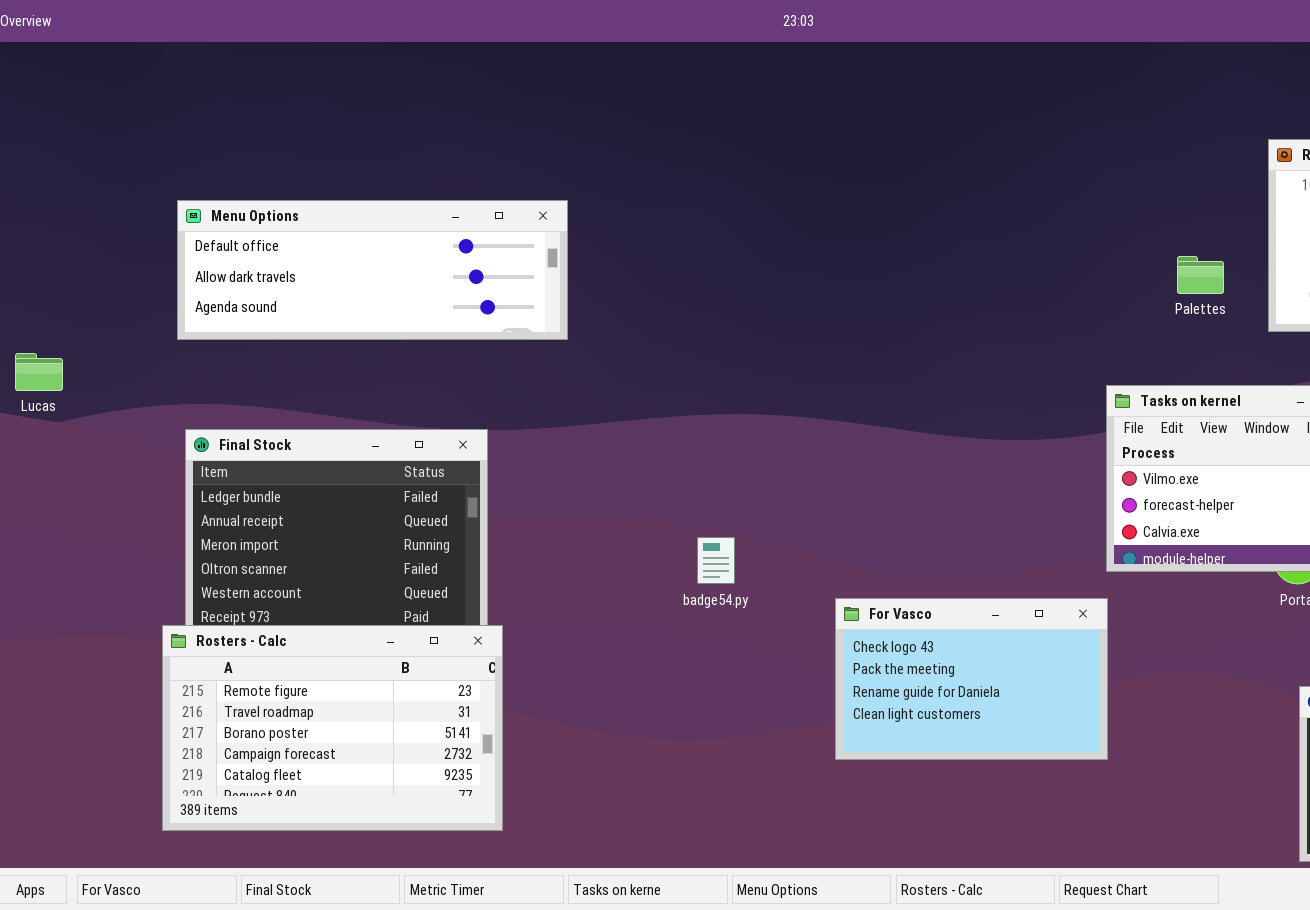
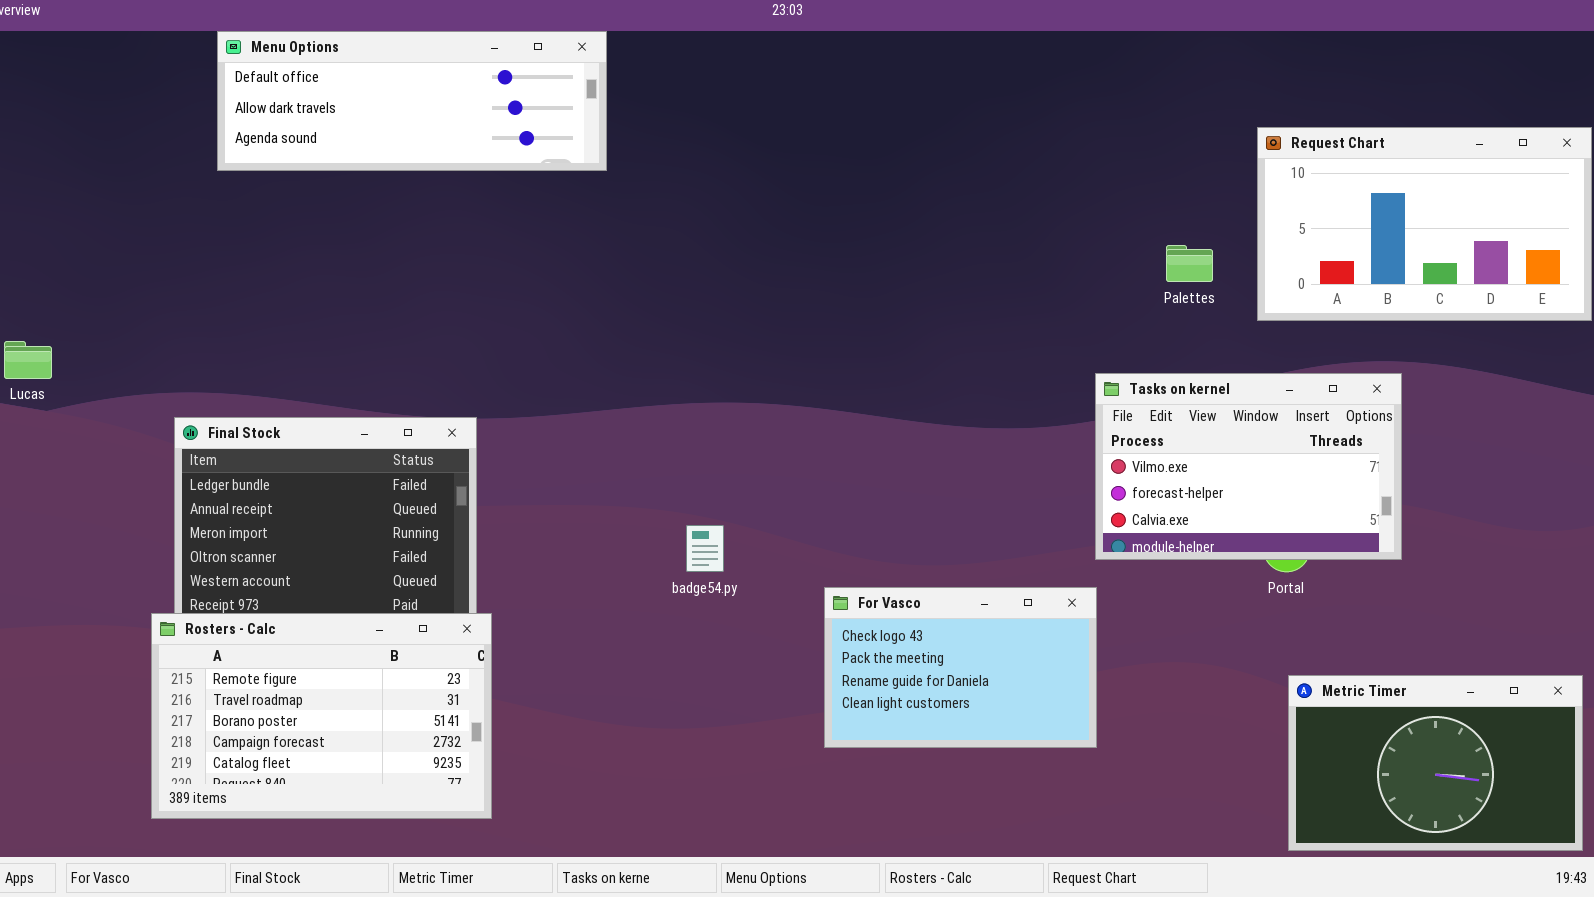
Menu Options: [177,200,568,340] -> [217,31,607,171], moved

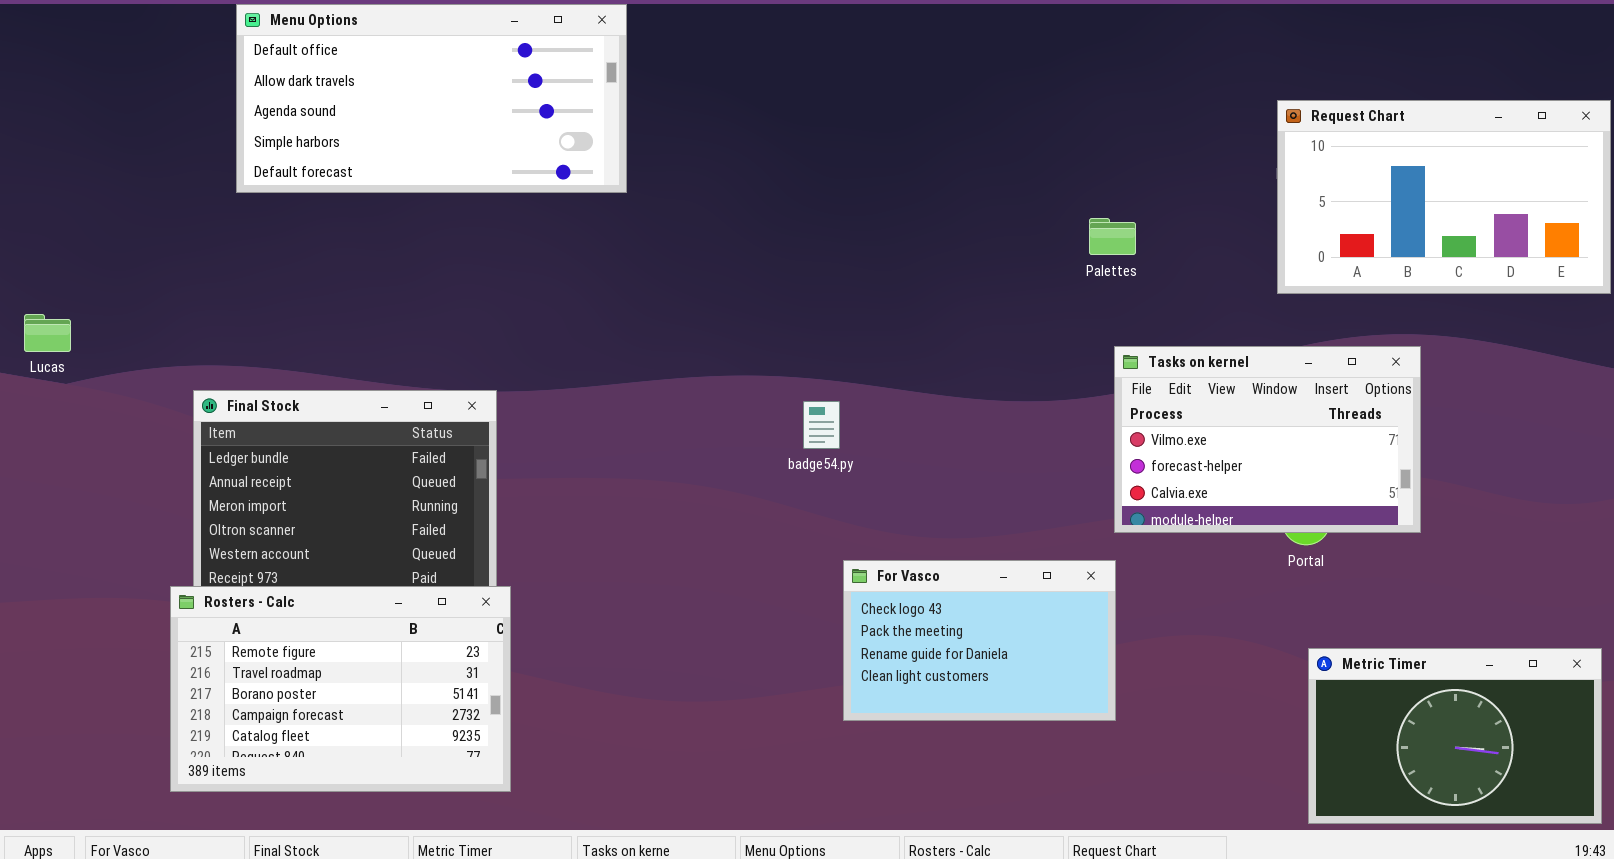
Menu Options: [217,31,607,171] -> [236,4,627,193], resized
Palettes: [1166,245,1213,282] -> [1089,218,1136,255], moved
badge54.py: [686,525,724,572] -> [803,401,840,449], moved

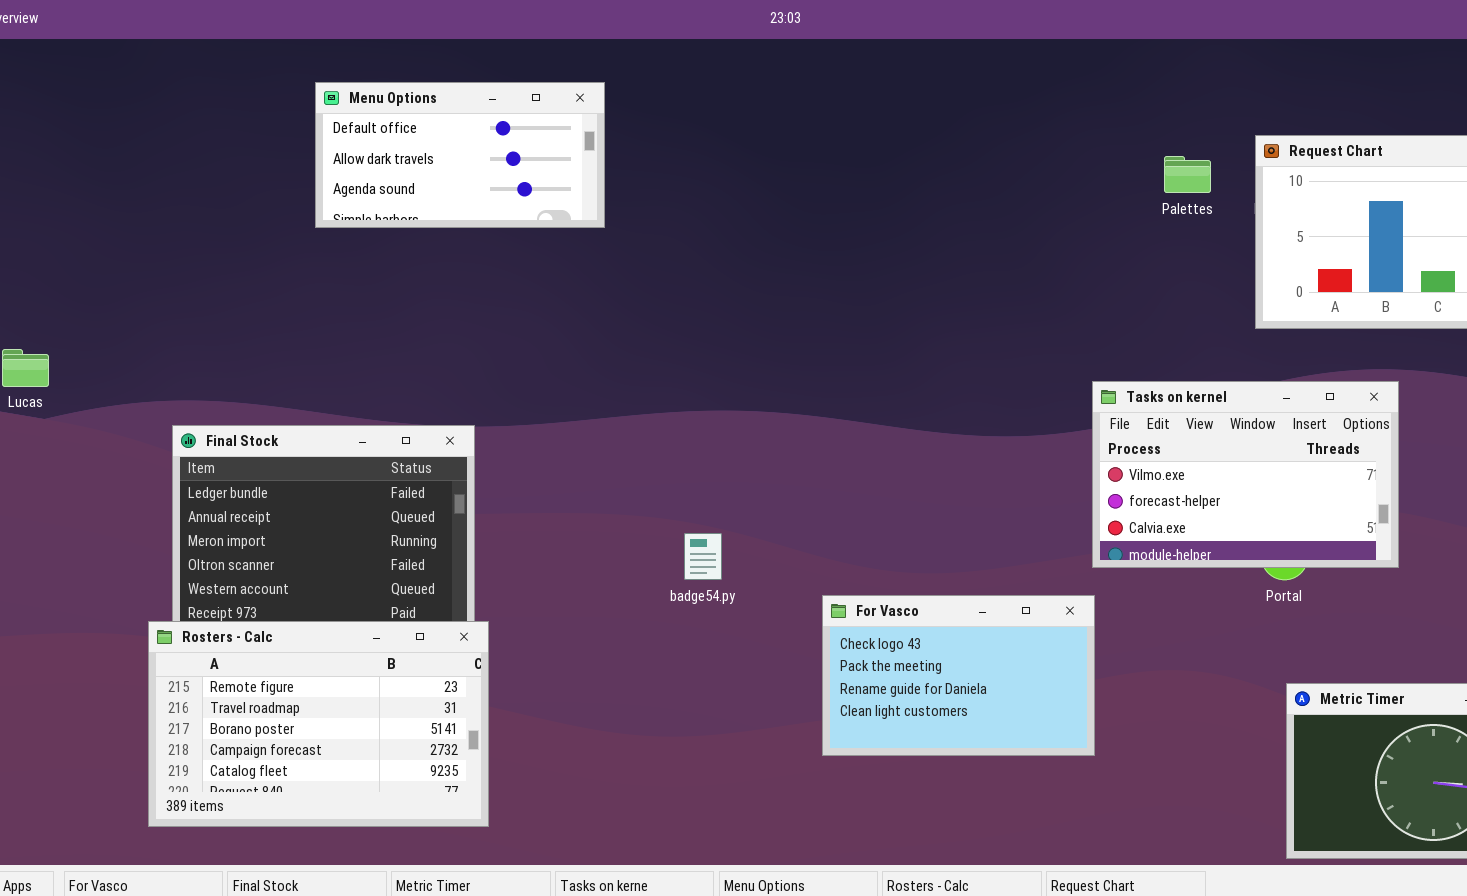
Menu Options: [236,4,627,193] -> [315,82,605,228], resized
Palettes: [1089,218,1136,255] -> [1164,156,1211,193], moved
badge54.py: [803,401,840,449] -> [684,533,722,580], moved

